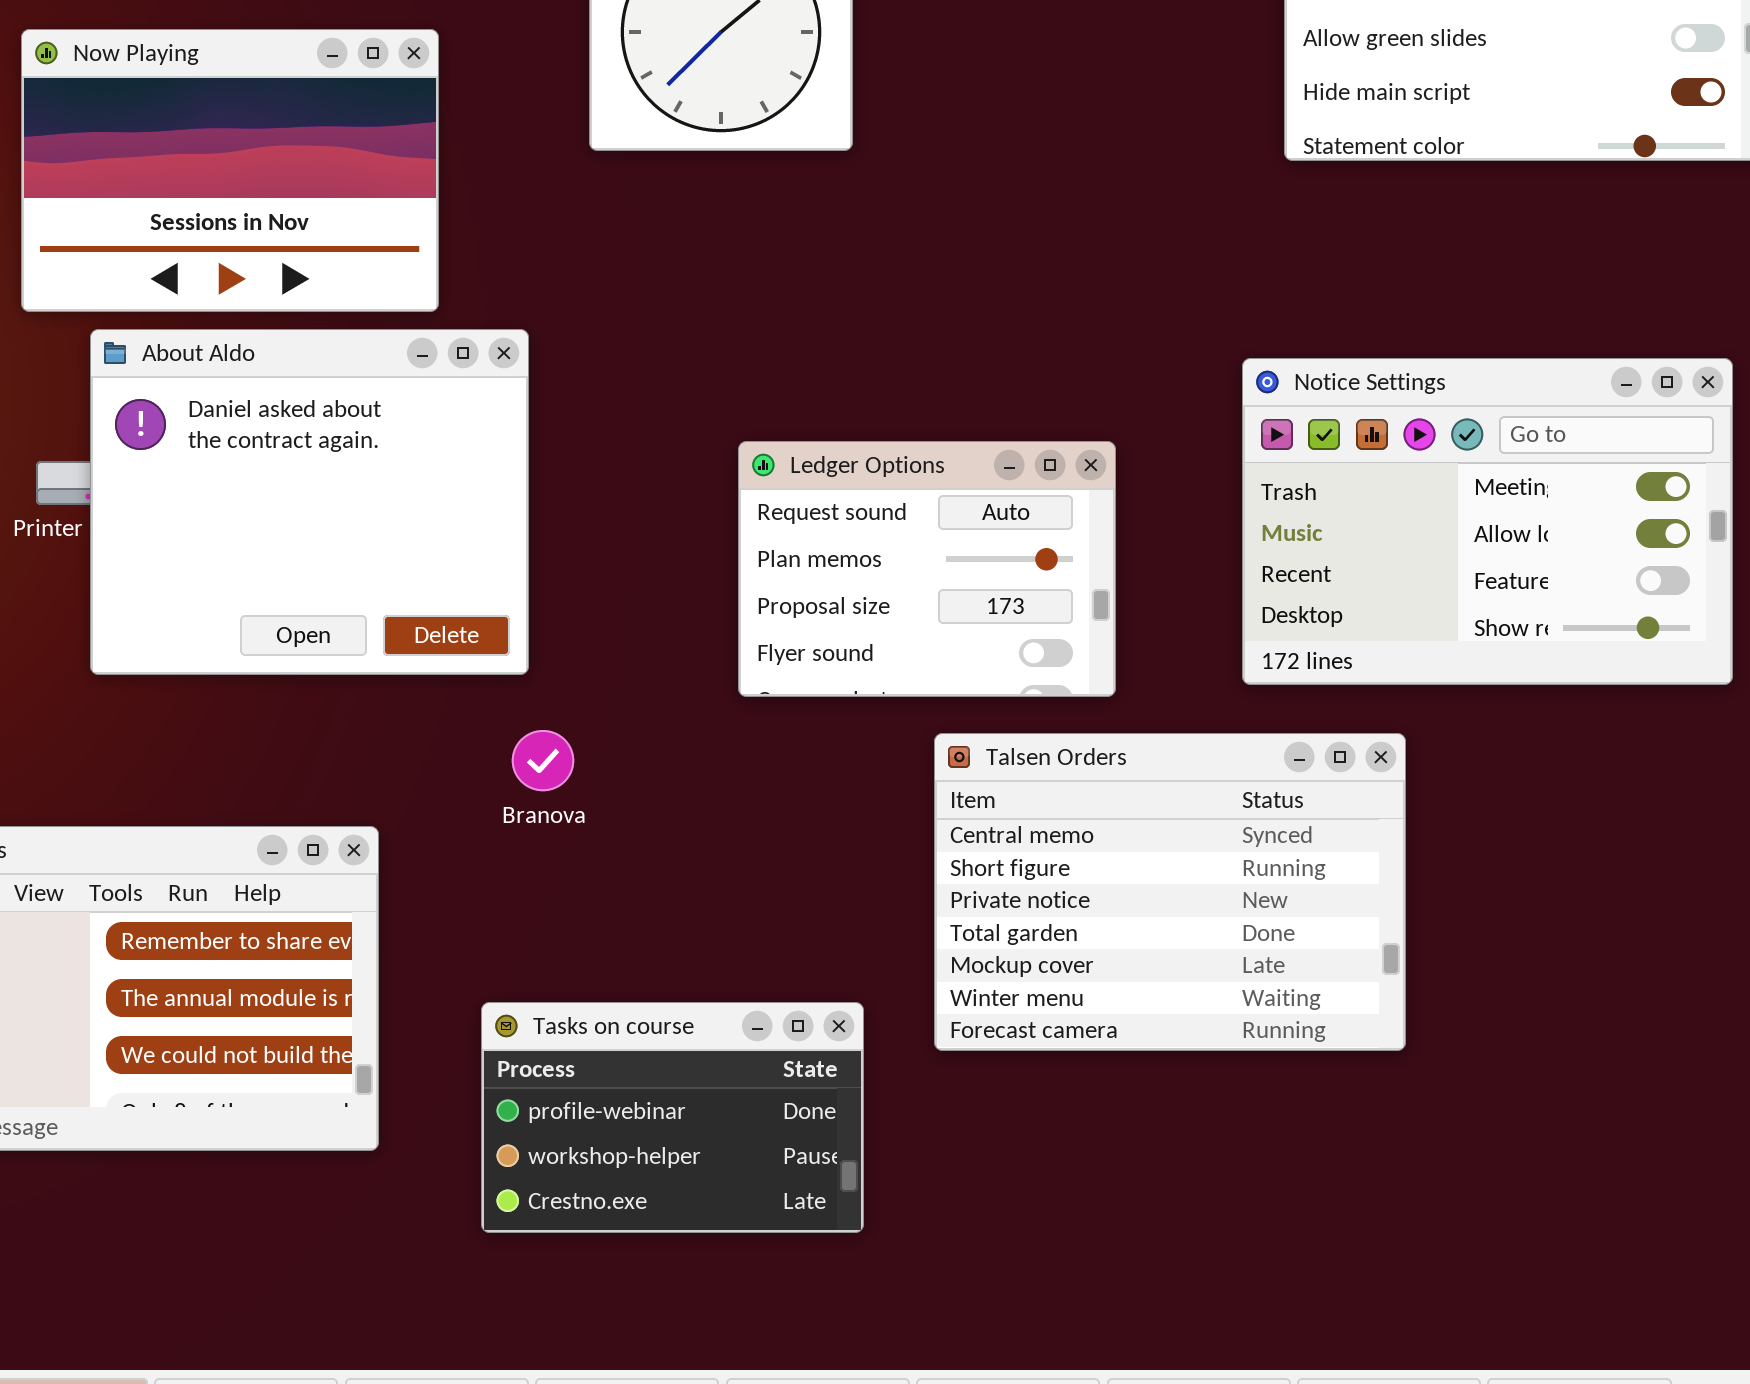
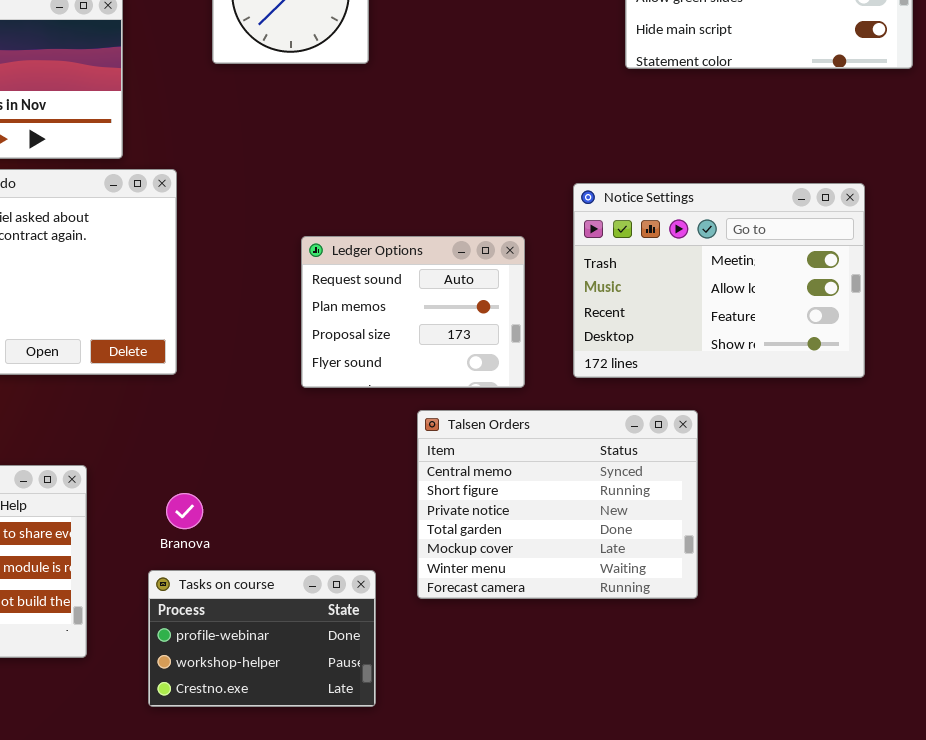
Notice Settings: [1242,358,1733,685] -> [573,183,865,378], moved
Branova: [512,730,574,791] -> [166,493,203,529], moved

